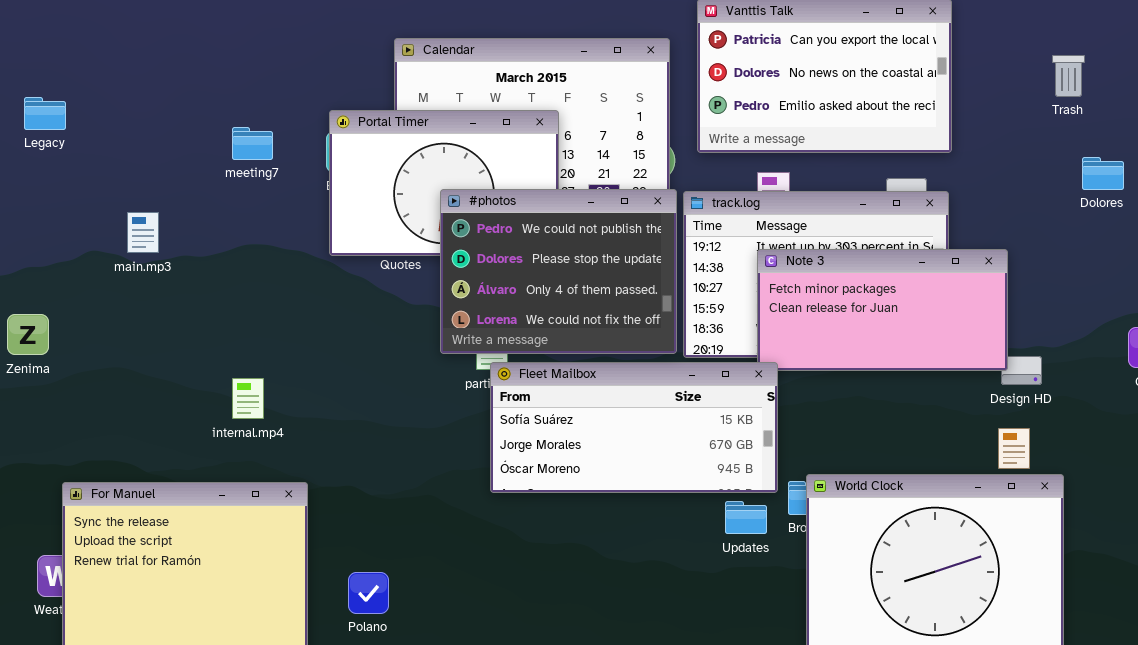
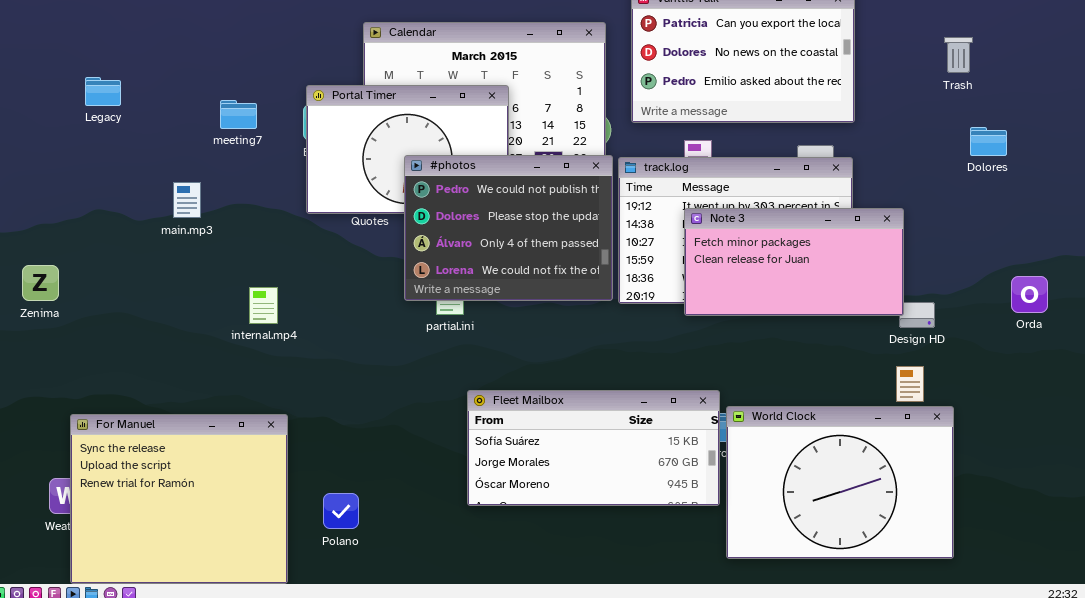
Legacy: [24,97,66,130] -> [85,77,121,106], moved
main.mp3: [127,212,159,253] -> [173,182,201,218], moved
Fleet Mailbox: [490,362,778,493] -> [467,390,720,506], moved
internal.mp4: [232,378,264,419] -> [249,287,278,324], moved

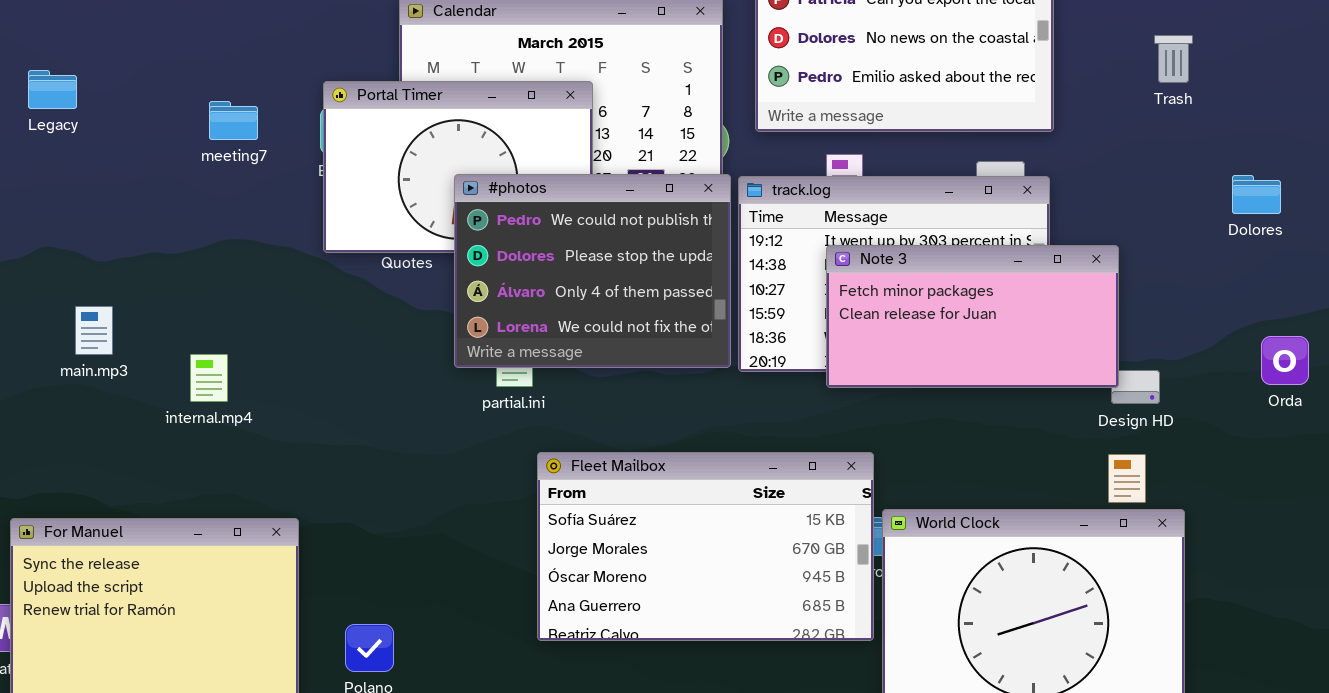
Trash: [944,37,973,73] -> [1154,35,1193,83], moved
Dolores: [970,127,1007,156] -> [1232,175,1281,214], moved
main.mp3: [173,182,201,218] -> [75,306,113,355], moved
internal.mp4: [249,287,278,324] -> [190,354,228,402], moved
Fleet Mailbox: [467,390,720,506] -> [537,452,874,641], resized

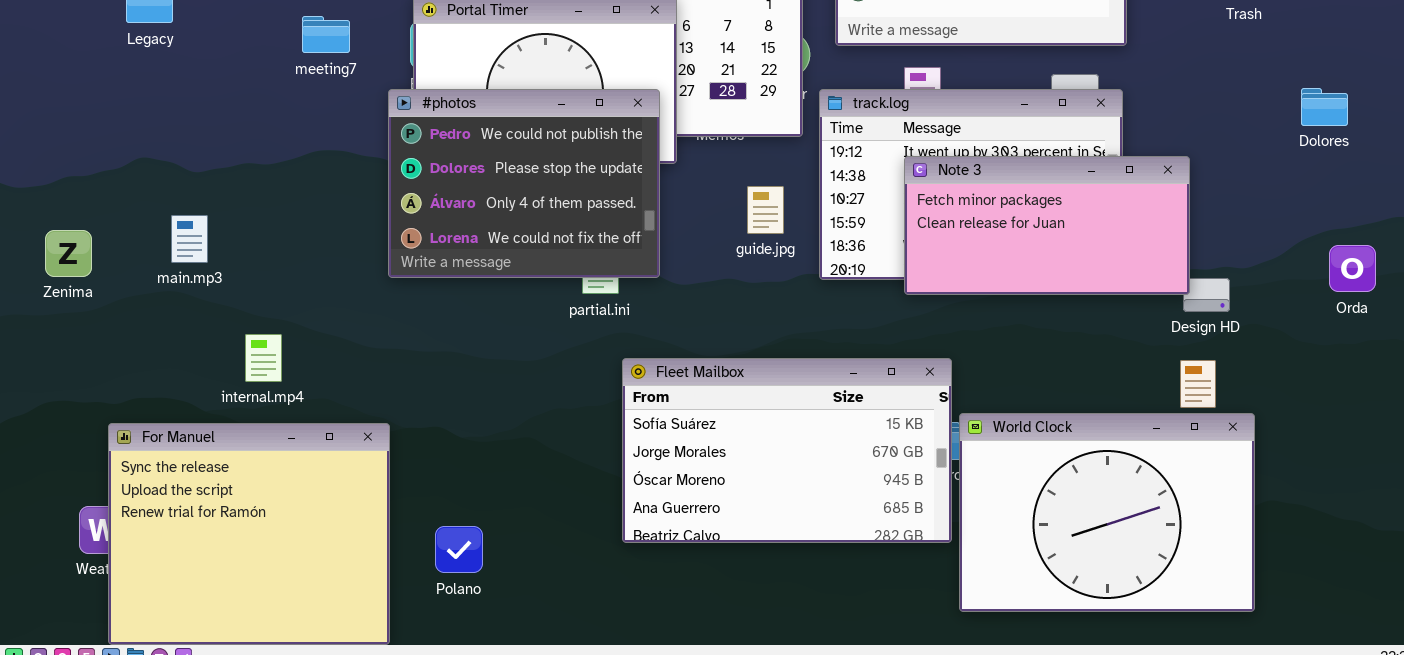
#photos: [454,174,731,368] -> [388,89,660,278], moved
internal.mp4: [190,354,228,402] -> [245,334,282,382], moved

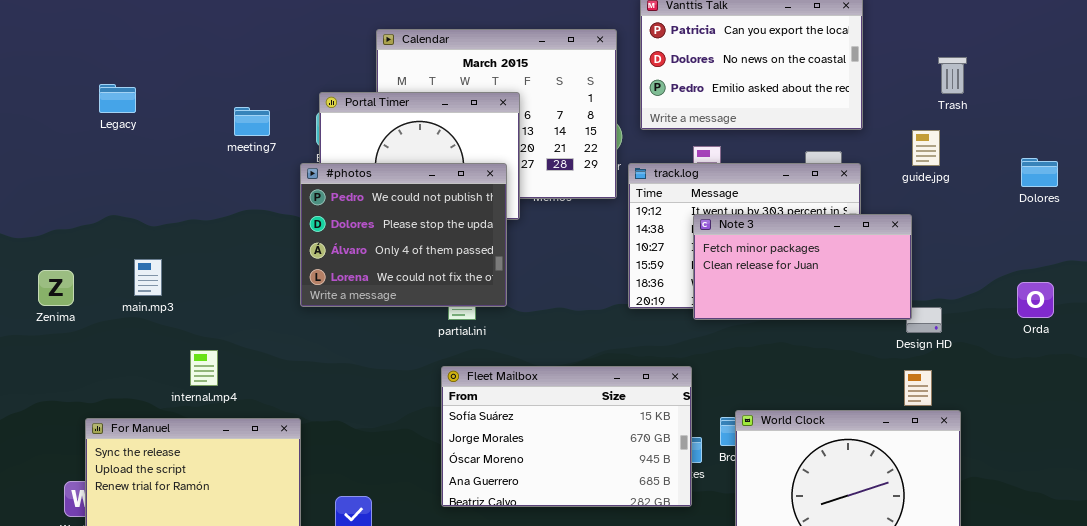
Dolores: [1301,88,1348,126] -> [1021,158,1058,187], moved
guide.jpg: [747,186,784,234] -> [912,130,940,166], moved
Fleet Mailbox: [622,358,952,543] -> [441,366,692,507], moved

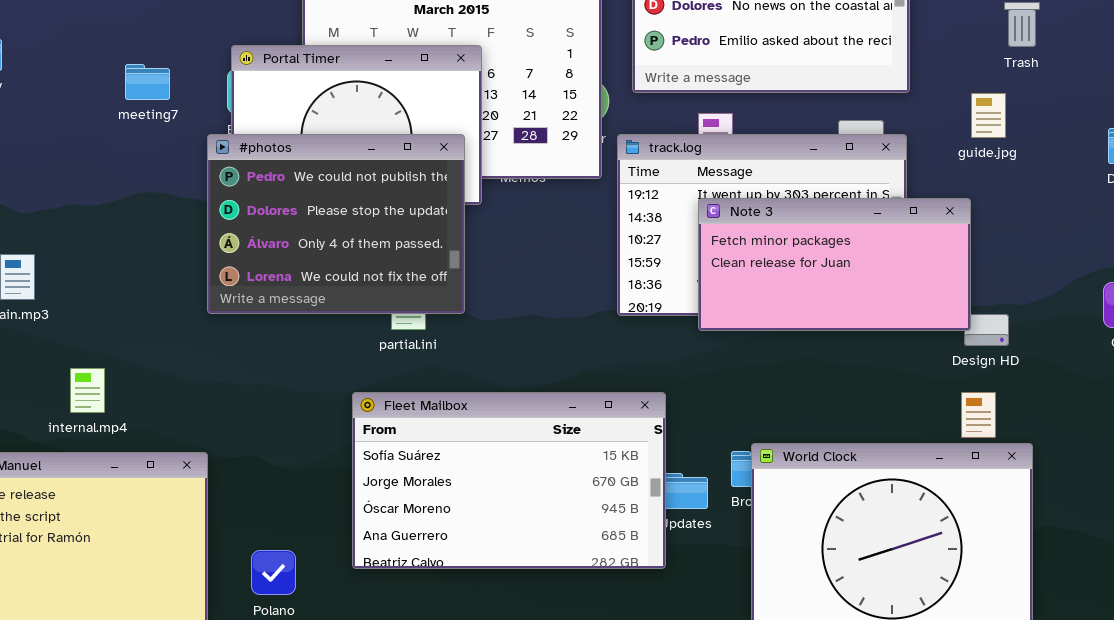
Fleet Mailbox: [441,366,692,507] -> [352,392,666,569], moved

